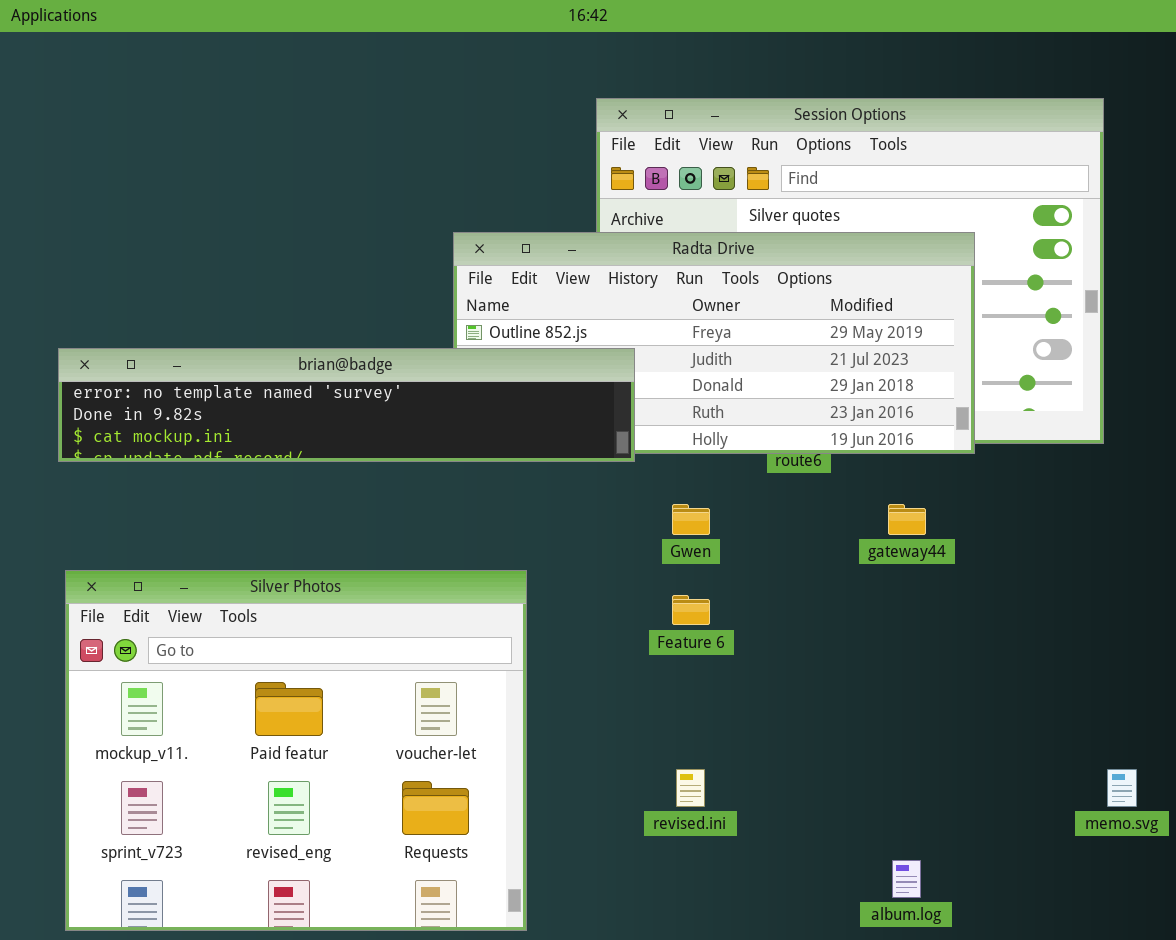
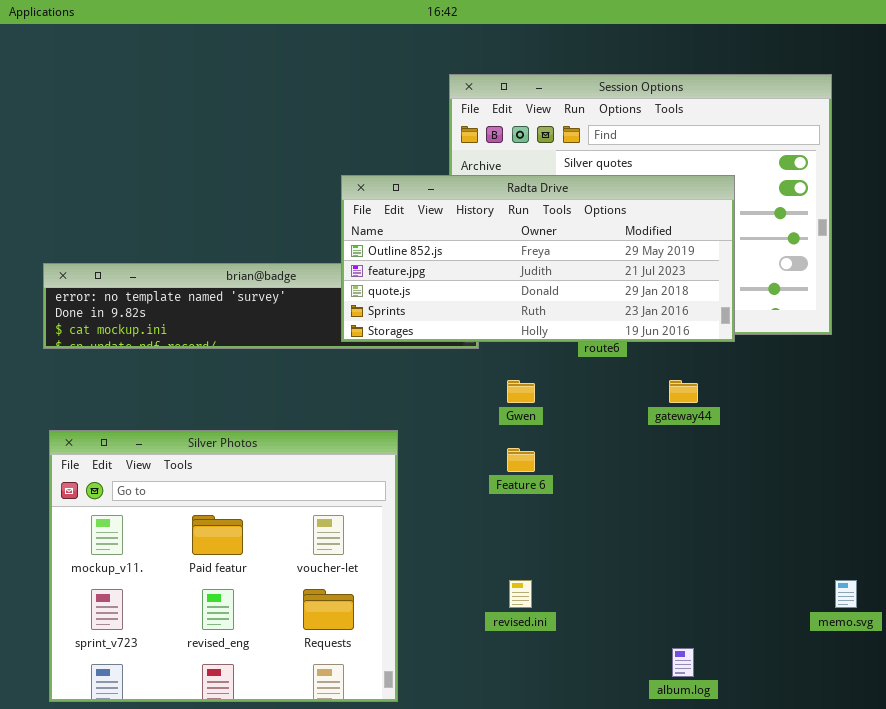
Radta Drive: [453,232,975,454] -> [341,175,735,342], raised

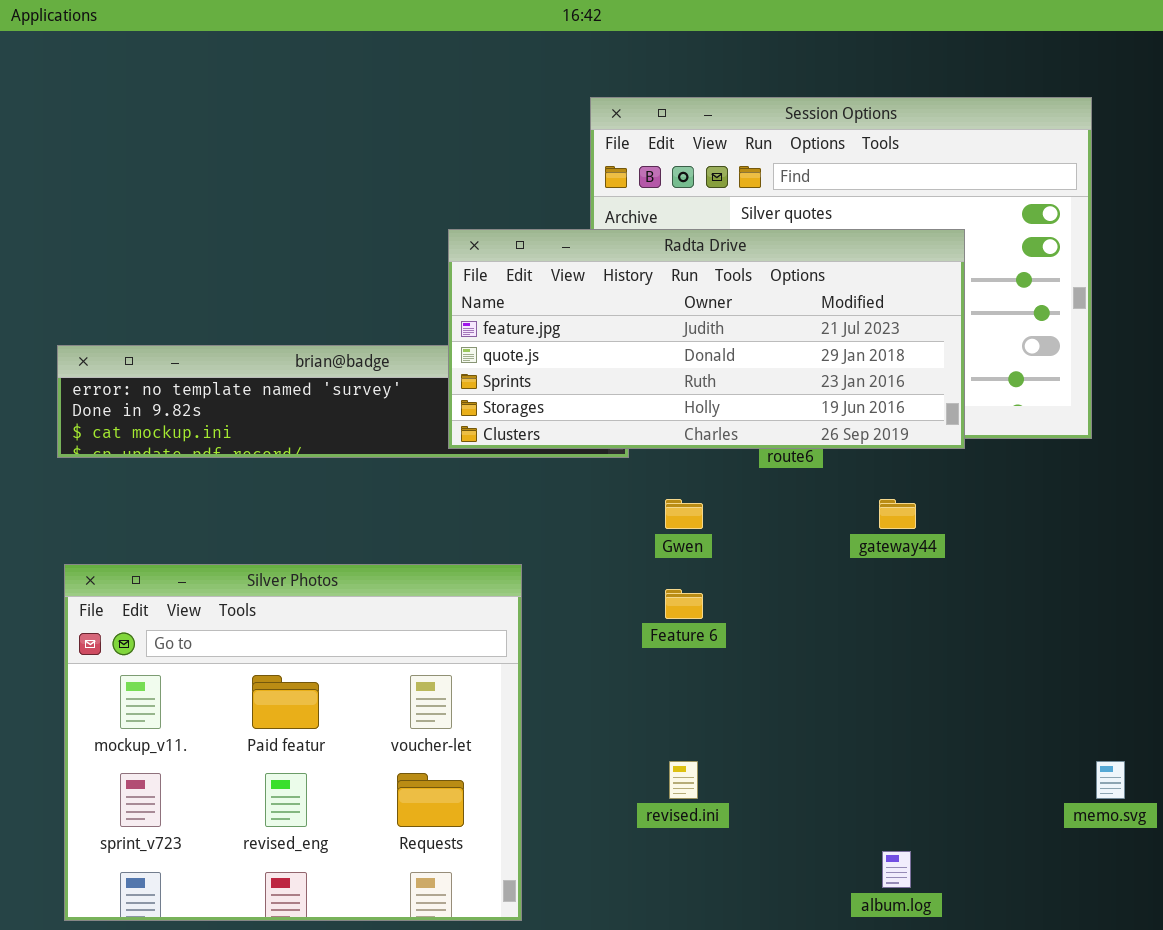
Radta Drive: [341,175,735,342] -> [448,229,965,449], scrolled down 1 row

